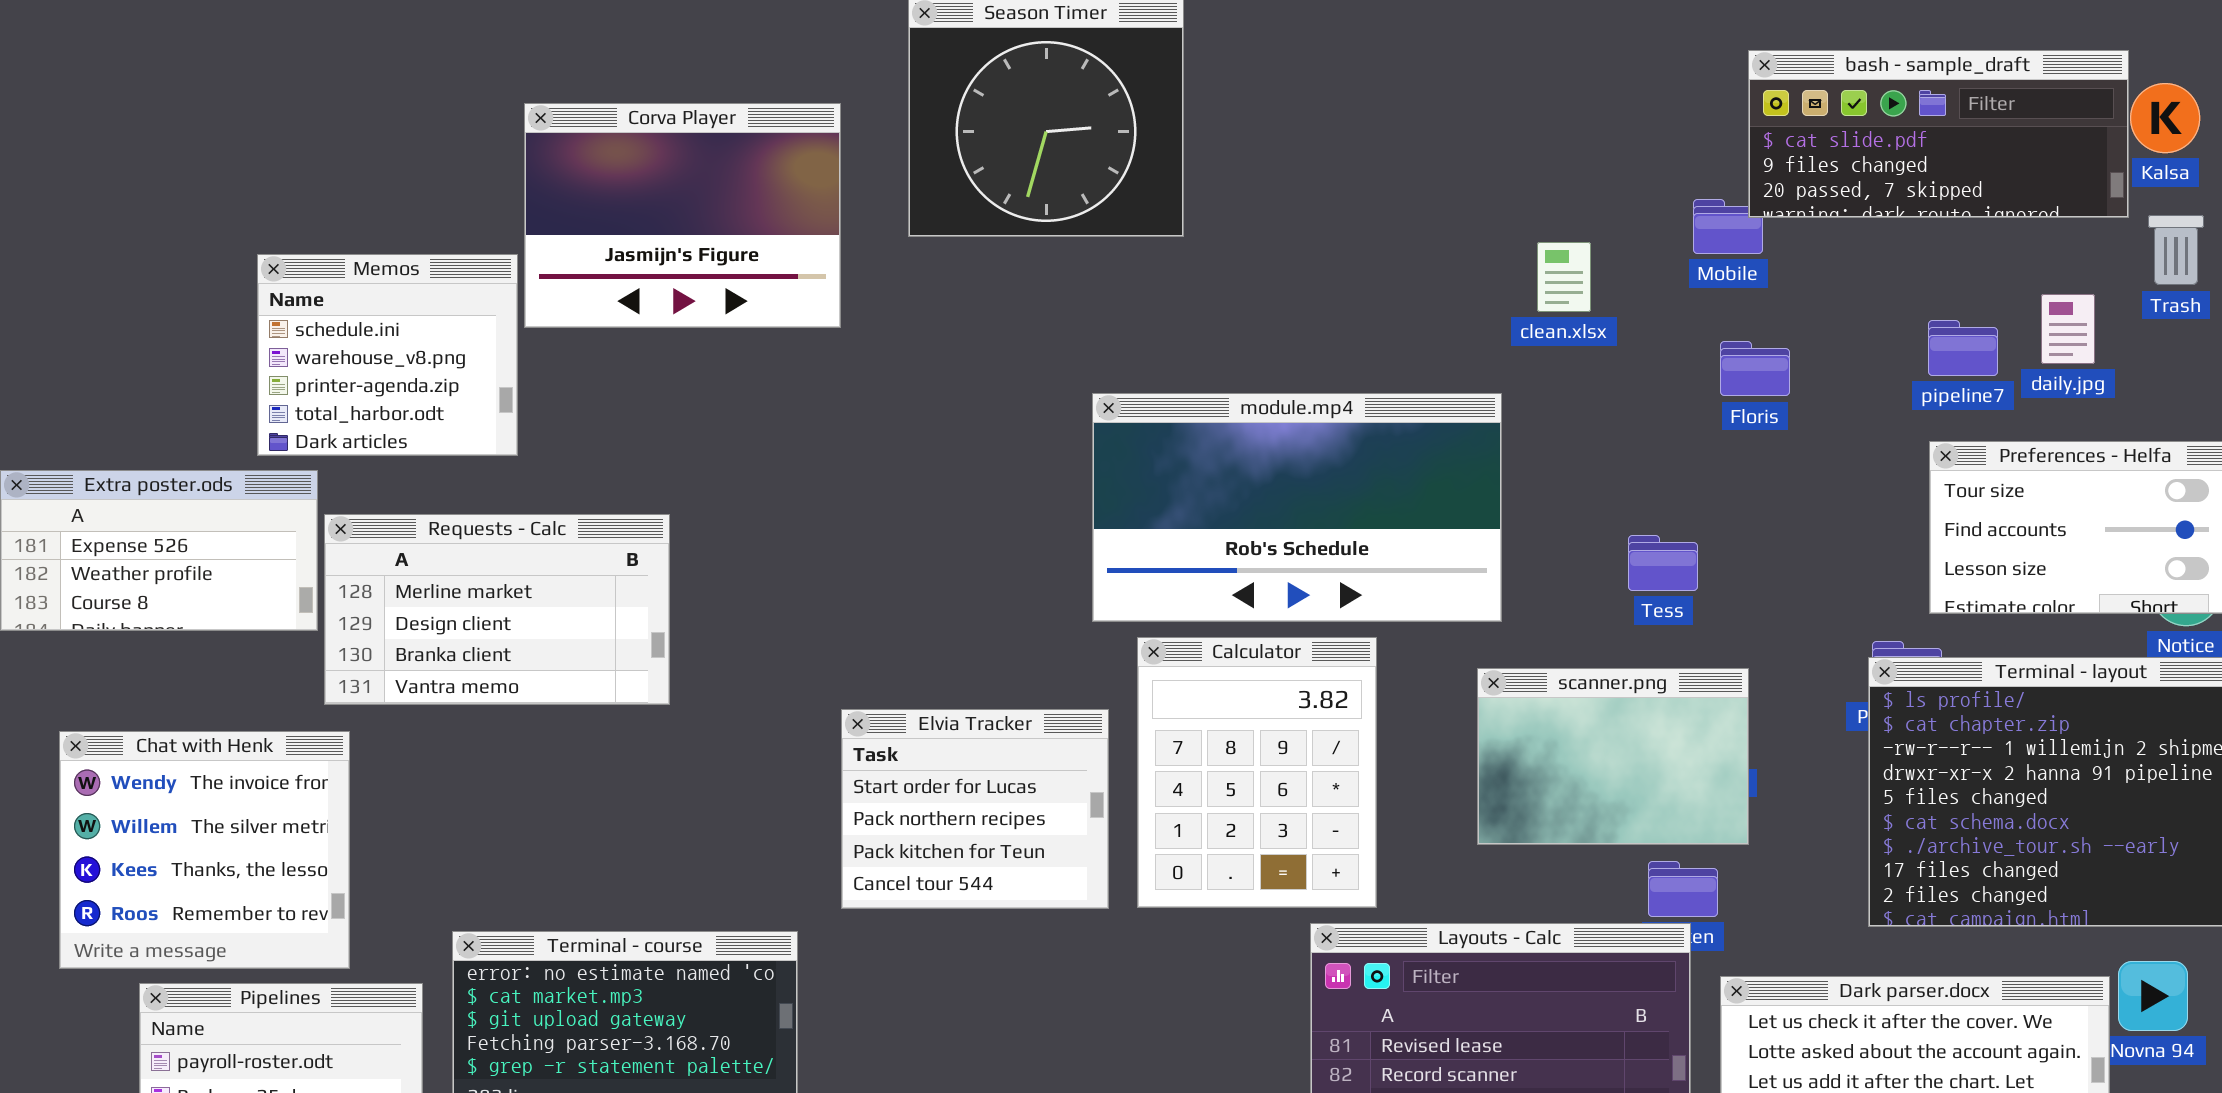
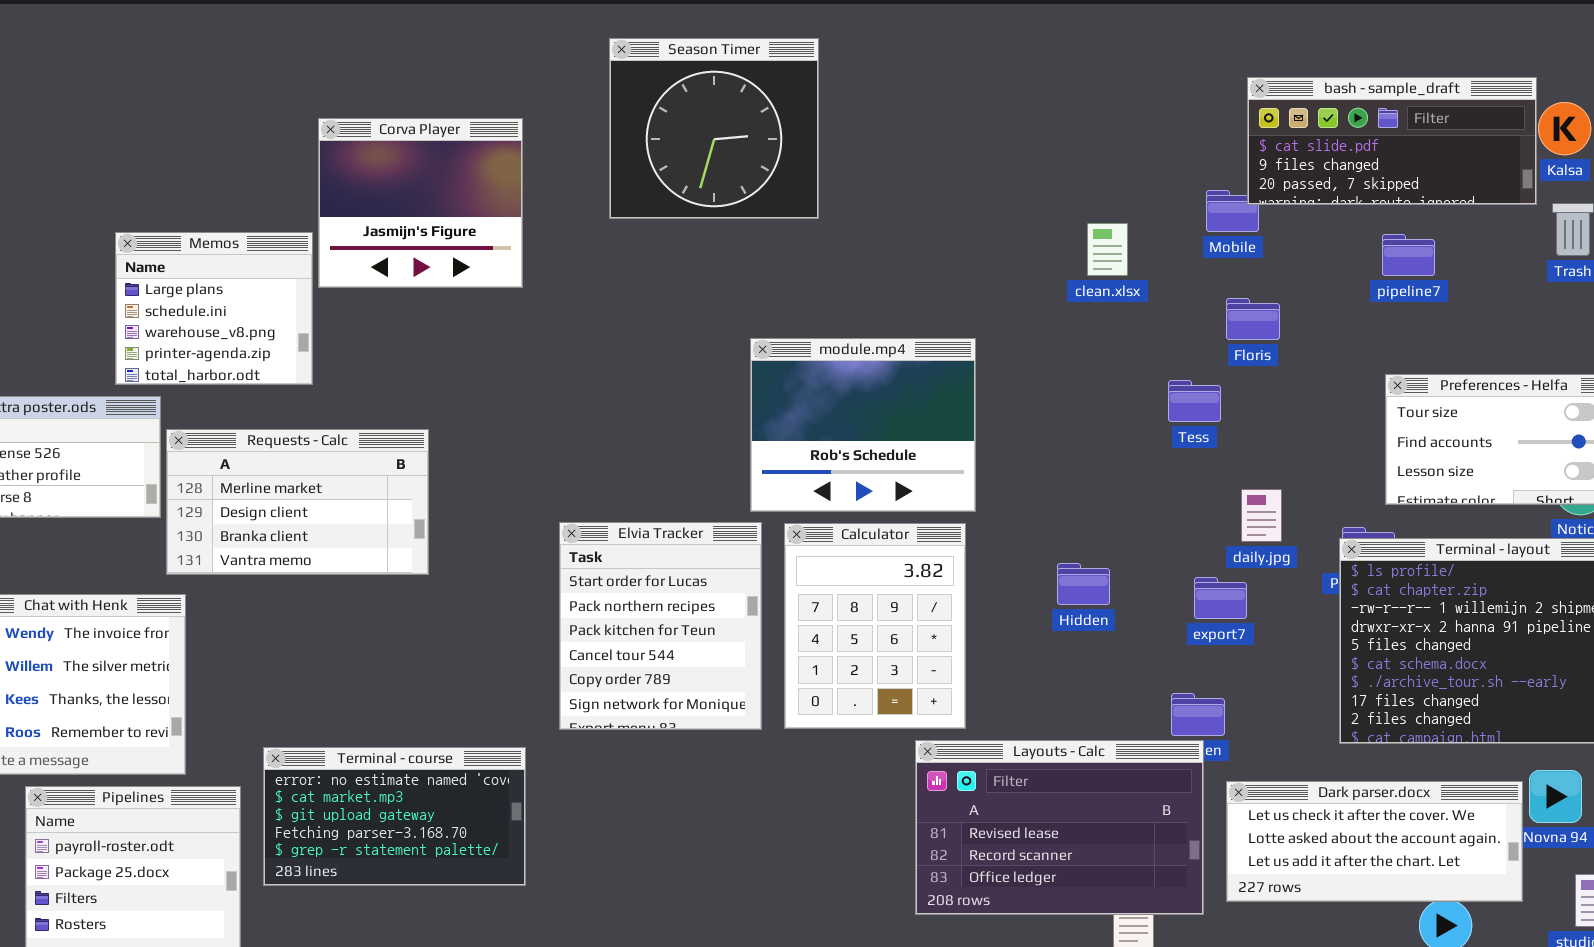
Corva Player: [524,103,841,328] -> [318,118,523,288], resized
Memos: [257,254,518,456] -> [115,232,313,385], scrolled up 1 row
daily.jpg: [2041,294,2095,364] -> [1241,489,1282,542], moved
pipeline7: [1928,320,1998,376] -> [1382,234,1435,276], moved
module.mp4: [1092,393,1502,622] -> [750,338,976,512], resized
Tess: [1628,535,1698,591] -> [1168,380,1221,422], moved
scanner.png: [1477,668,1749,845] -> none, closed
Elvia Tracker: [841,709,1109,909] -> [559,522,762,730], resized

